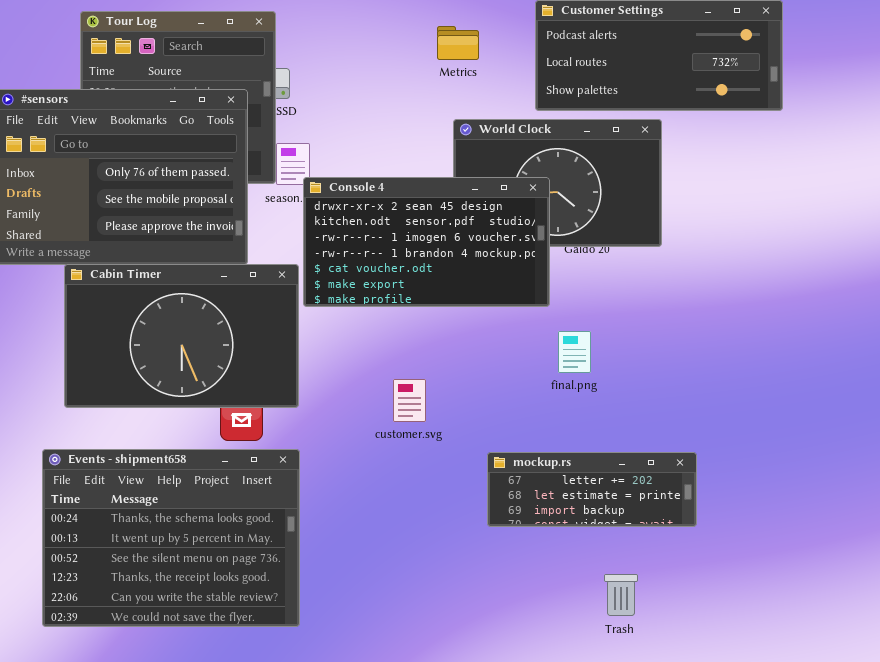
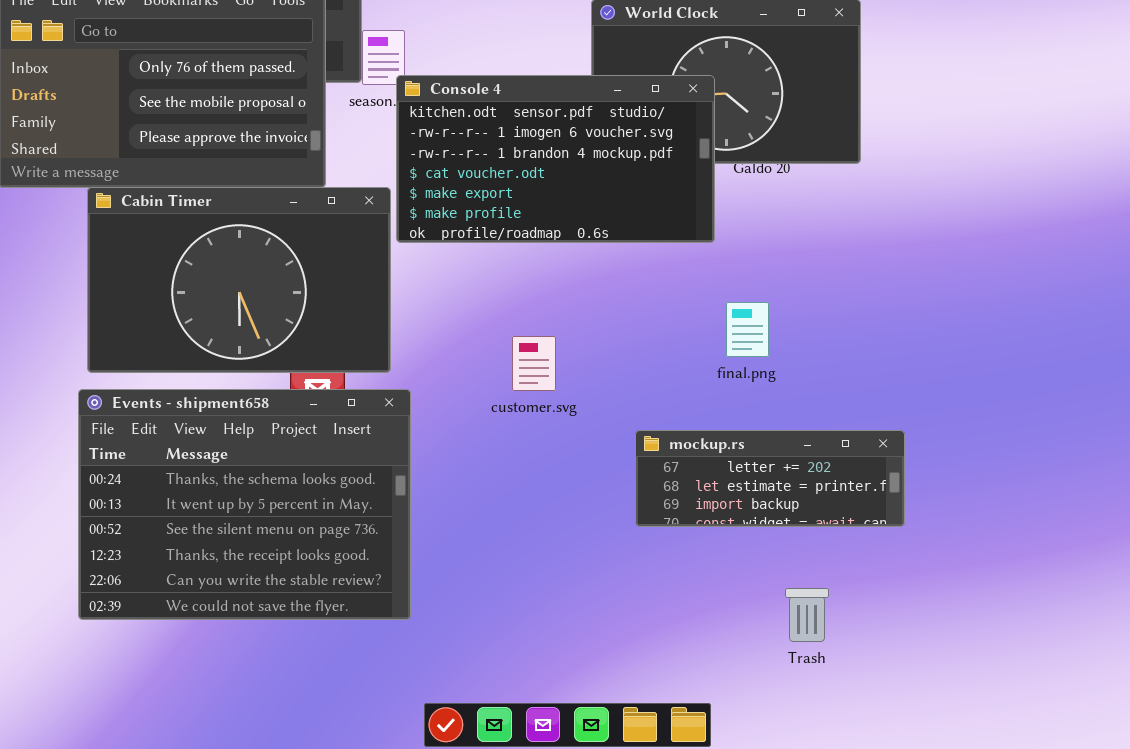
Console 4: [303,177,550,307] -> [396,75,715,243], scrolled down 1 row
final.png: [558,331,591,373] -> [726,302,769,357], moved
Events - shipment658: [42,449,300,627] -> [78,389,411,620], moved

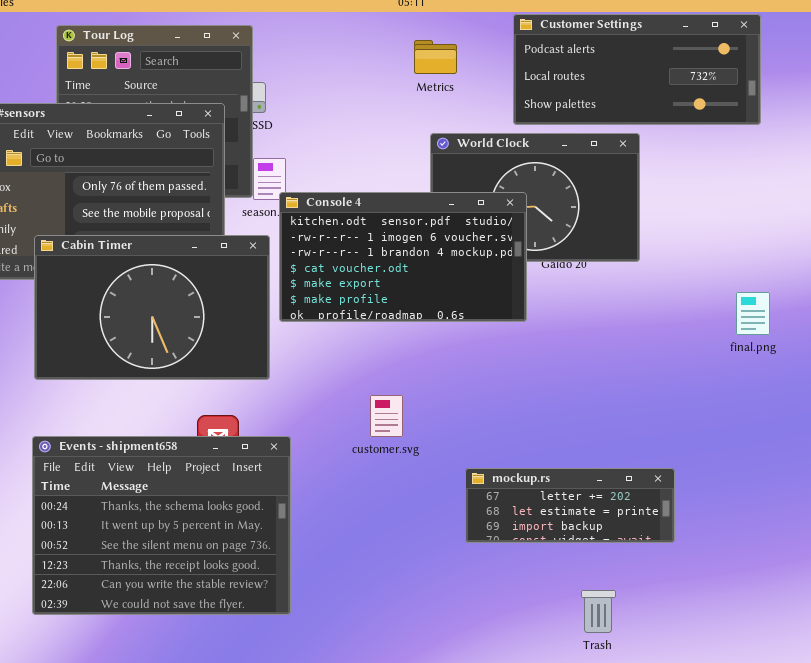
Cabin Timer: [87,187,391,373] -> [34,235,270,380], moved
final.png: [726,302,769,357] -> [736,292,770,335], moved

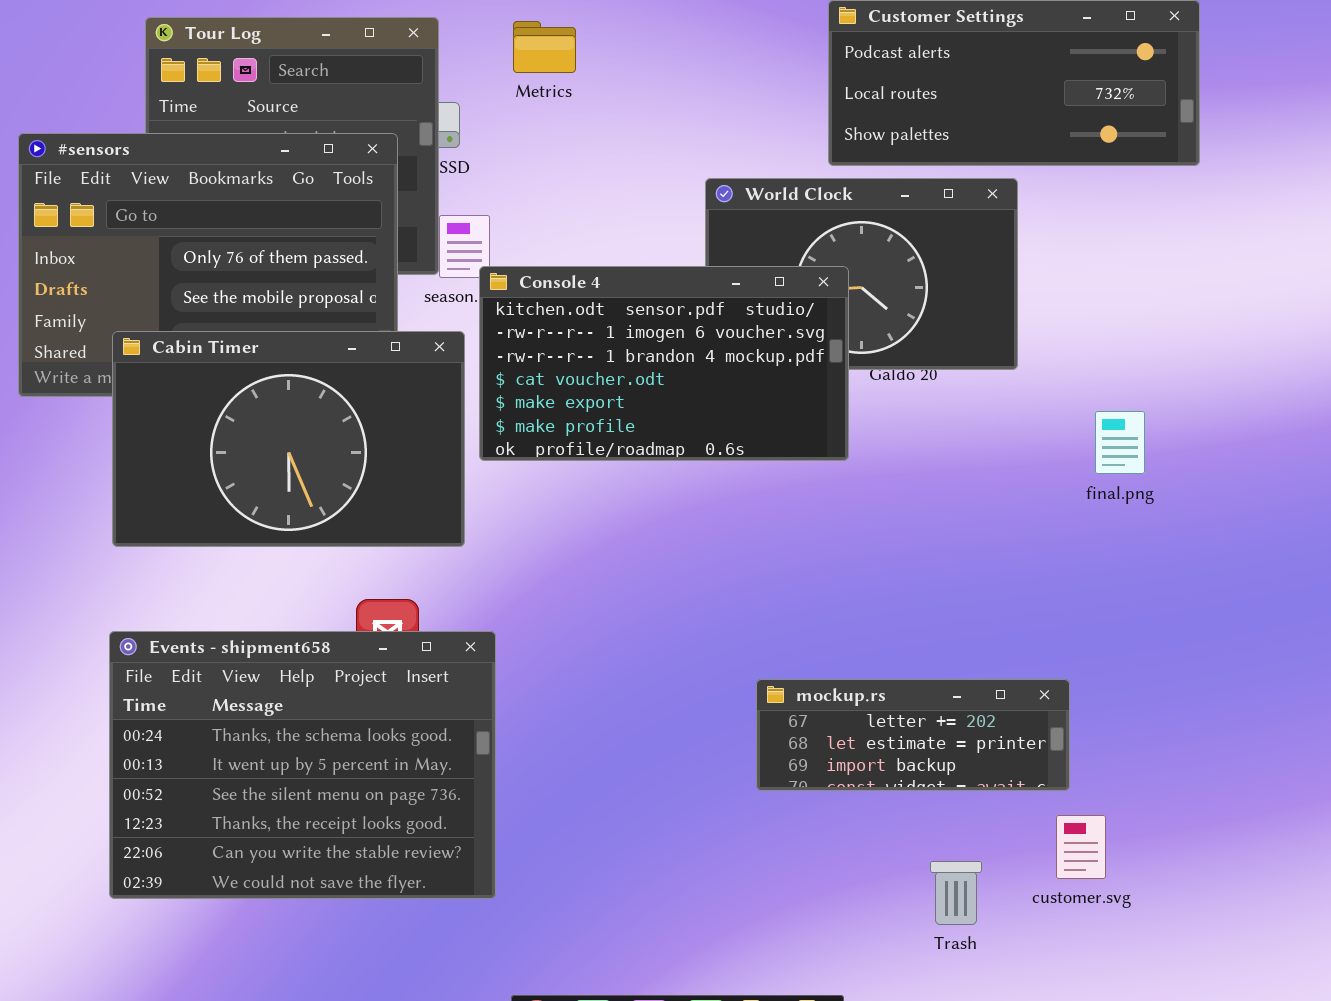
Metrics: [414,40,457,74] -> [513,21,576,73], moved
final.png: [736,292,770,335] -> [1095,411,1145,474], moved
customer.svg: [370,395,403,437] -> [1056,815,1106,879], moved

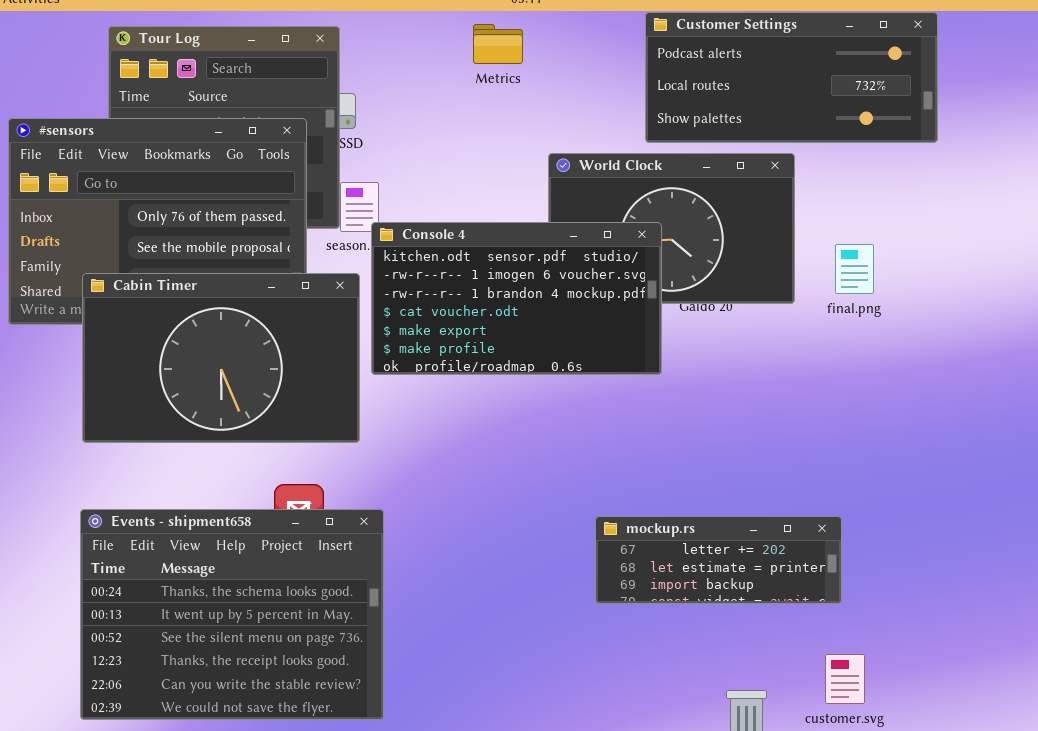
Metrics: [513,21,576,73] -> [473,24,523,64], moved
final.png: [1095,411,1145,474] -> [835,244,874,294], moved
mockup.rs: [756,679,1070,791] -> [595,516,842,604], moved

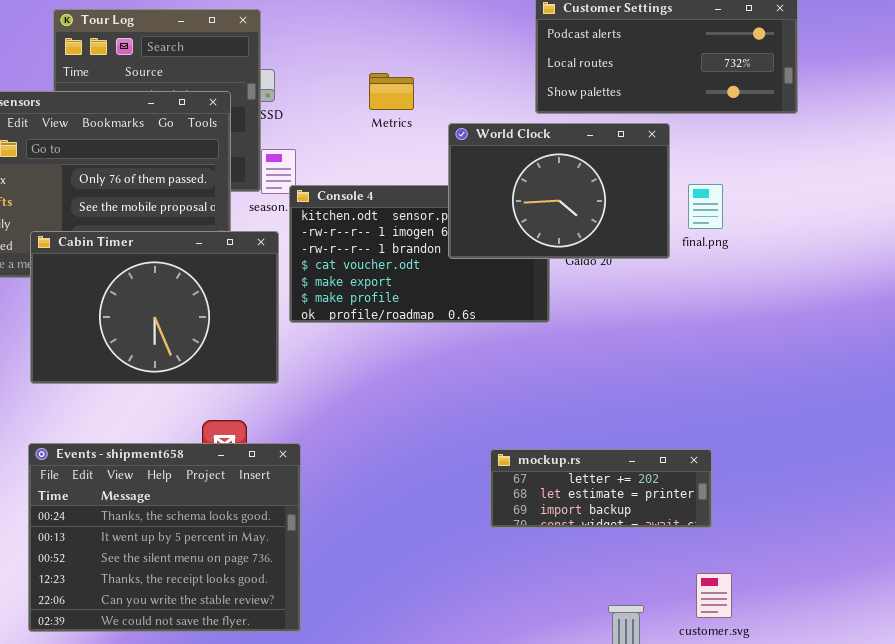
Metrics: [473,24,523,64] -> [369,73,414,110], moved
World Clock: [548,153,795,304] -> [448,123,670,259], raised
final.png: [835,244,874,294] -> [688,184,723,229], moved

